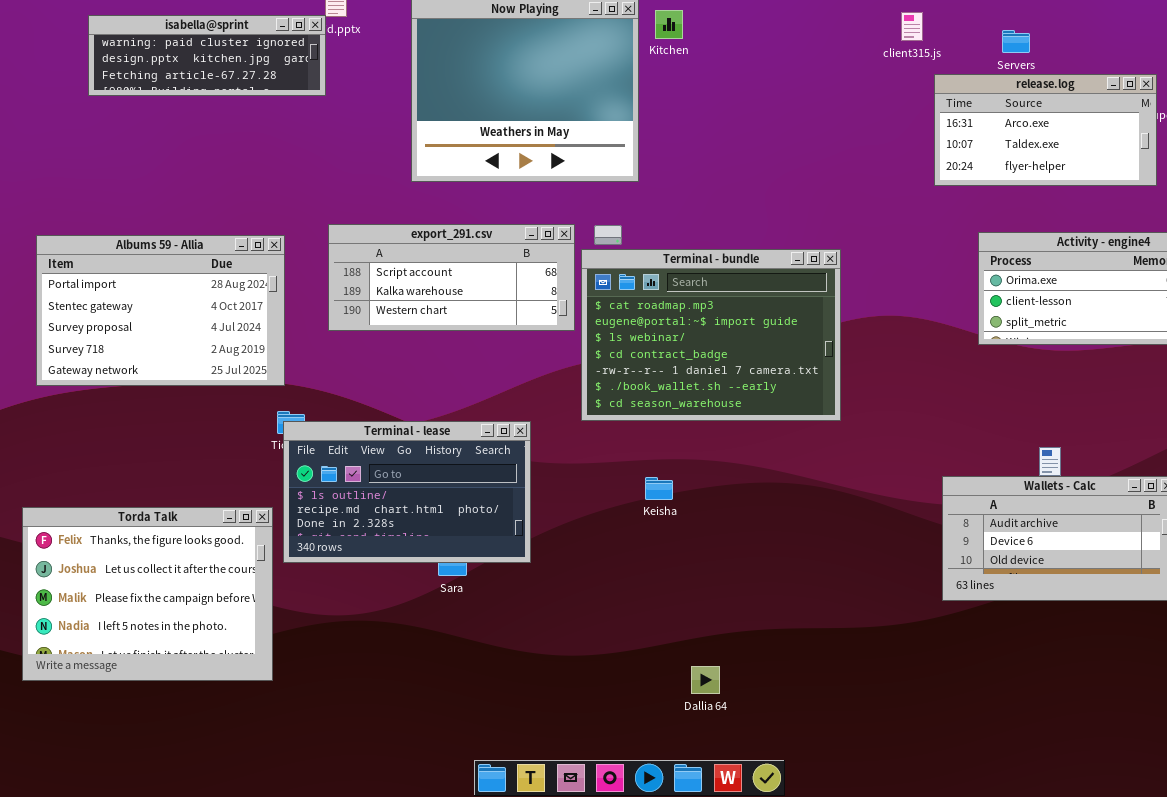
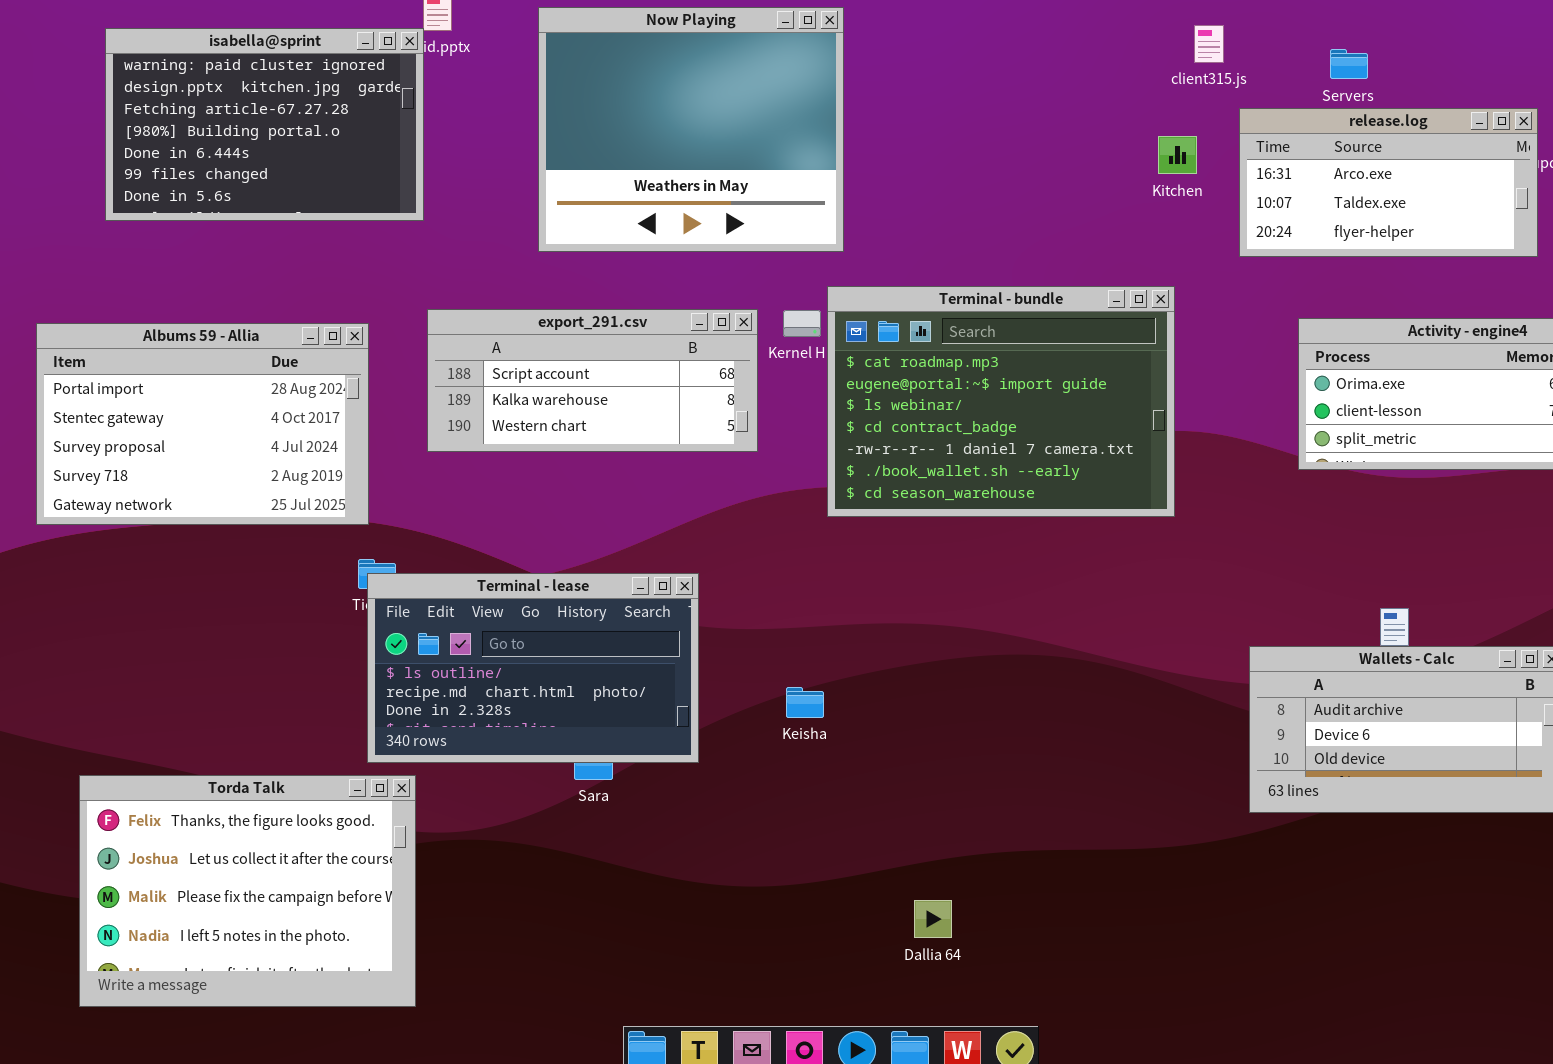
Kitchen: [655,10,683,39] -> [1158,136,1197,174], moved
isabella@sprint: [88,15,326,96] -> [105,28,424,221], resized
Terminal - bundle: [581,249,841,421] -> [827,286,1175,517], moved
Keisha: [645,477,673,500] -> [786,687,824,718], moved
Torda Talk: [22,507,273,681] -> [79,775,416,1007], moved

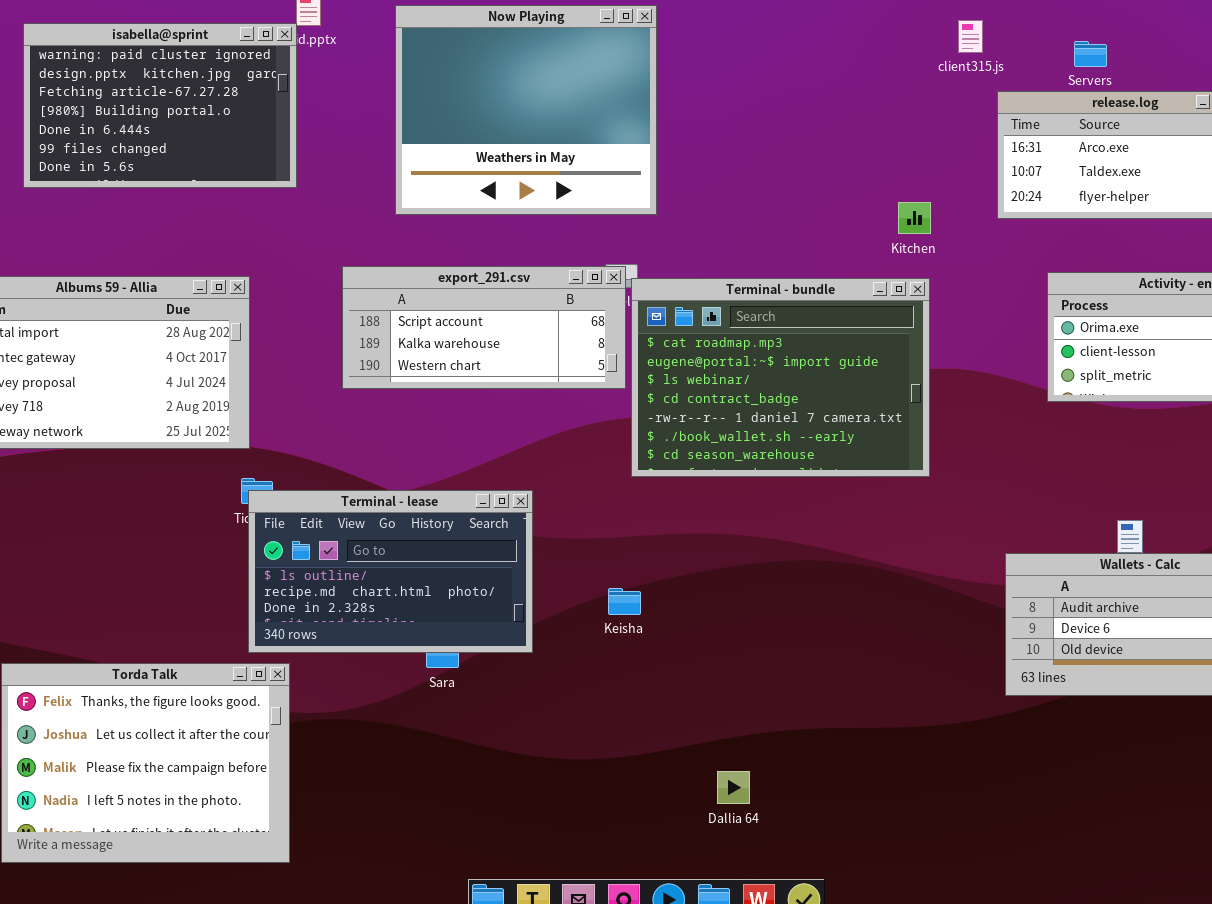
Kitchen: [1158,136,1197,174] -> [898,202,931,234], moved
Terminal - bundle: [827,286,1175,517] -> [631,278,930,477], moved
export_291.csv: [427,309,758,452] -> [342,266,626,389], moved

